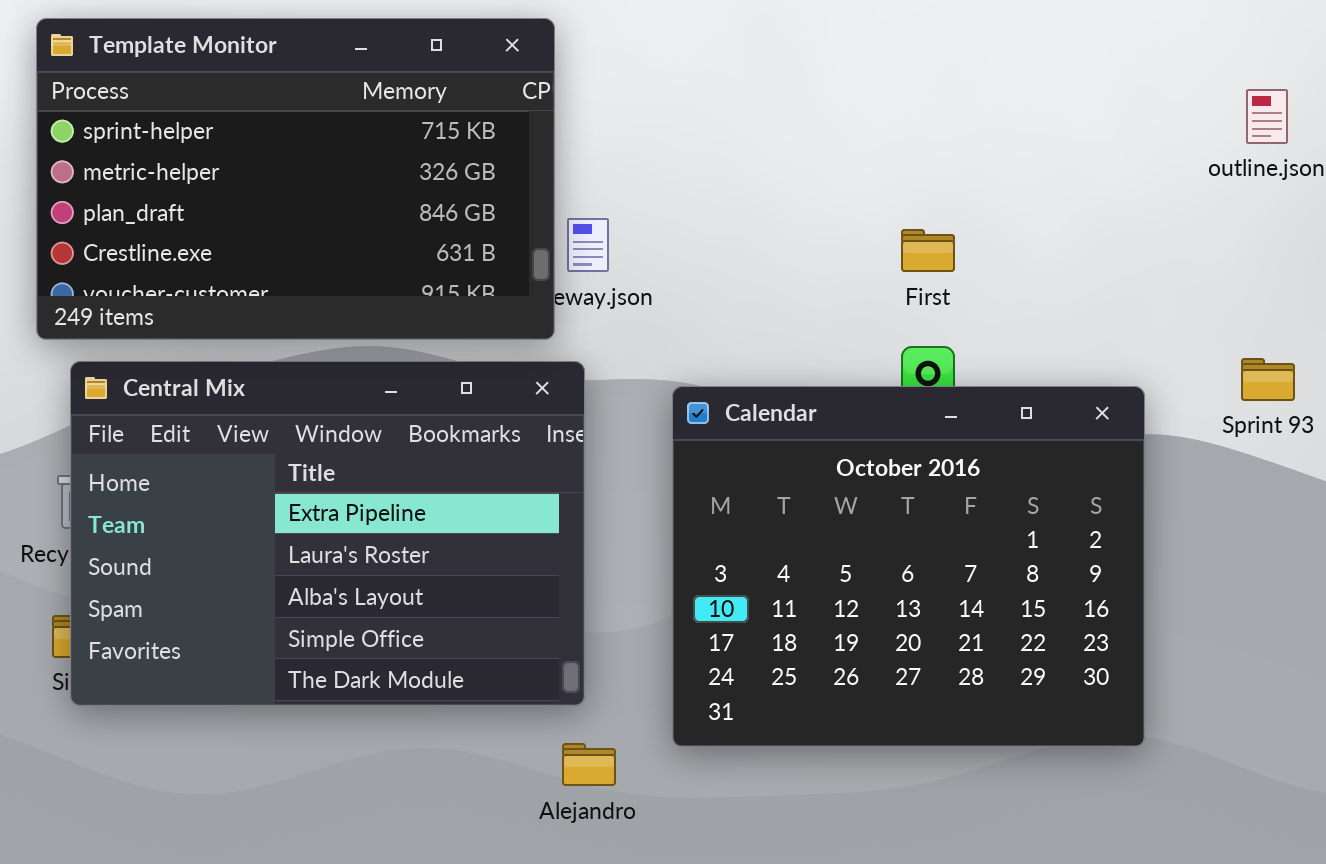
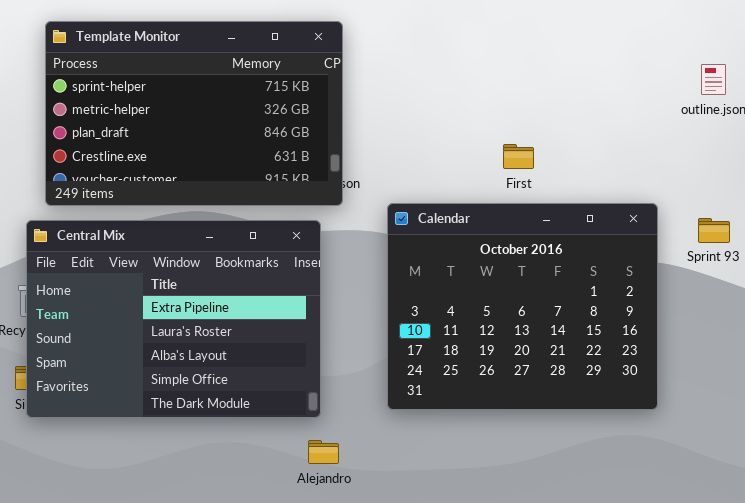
Template Monitor: [36,18,555,340] -> [45,21,343,206], moved
Calendar: [672,386,1145,747] -> [387,203,658,410], moved

